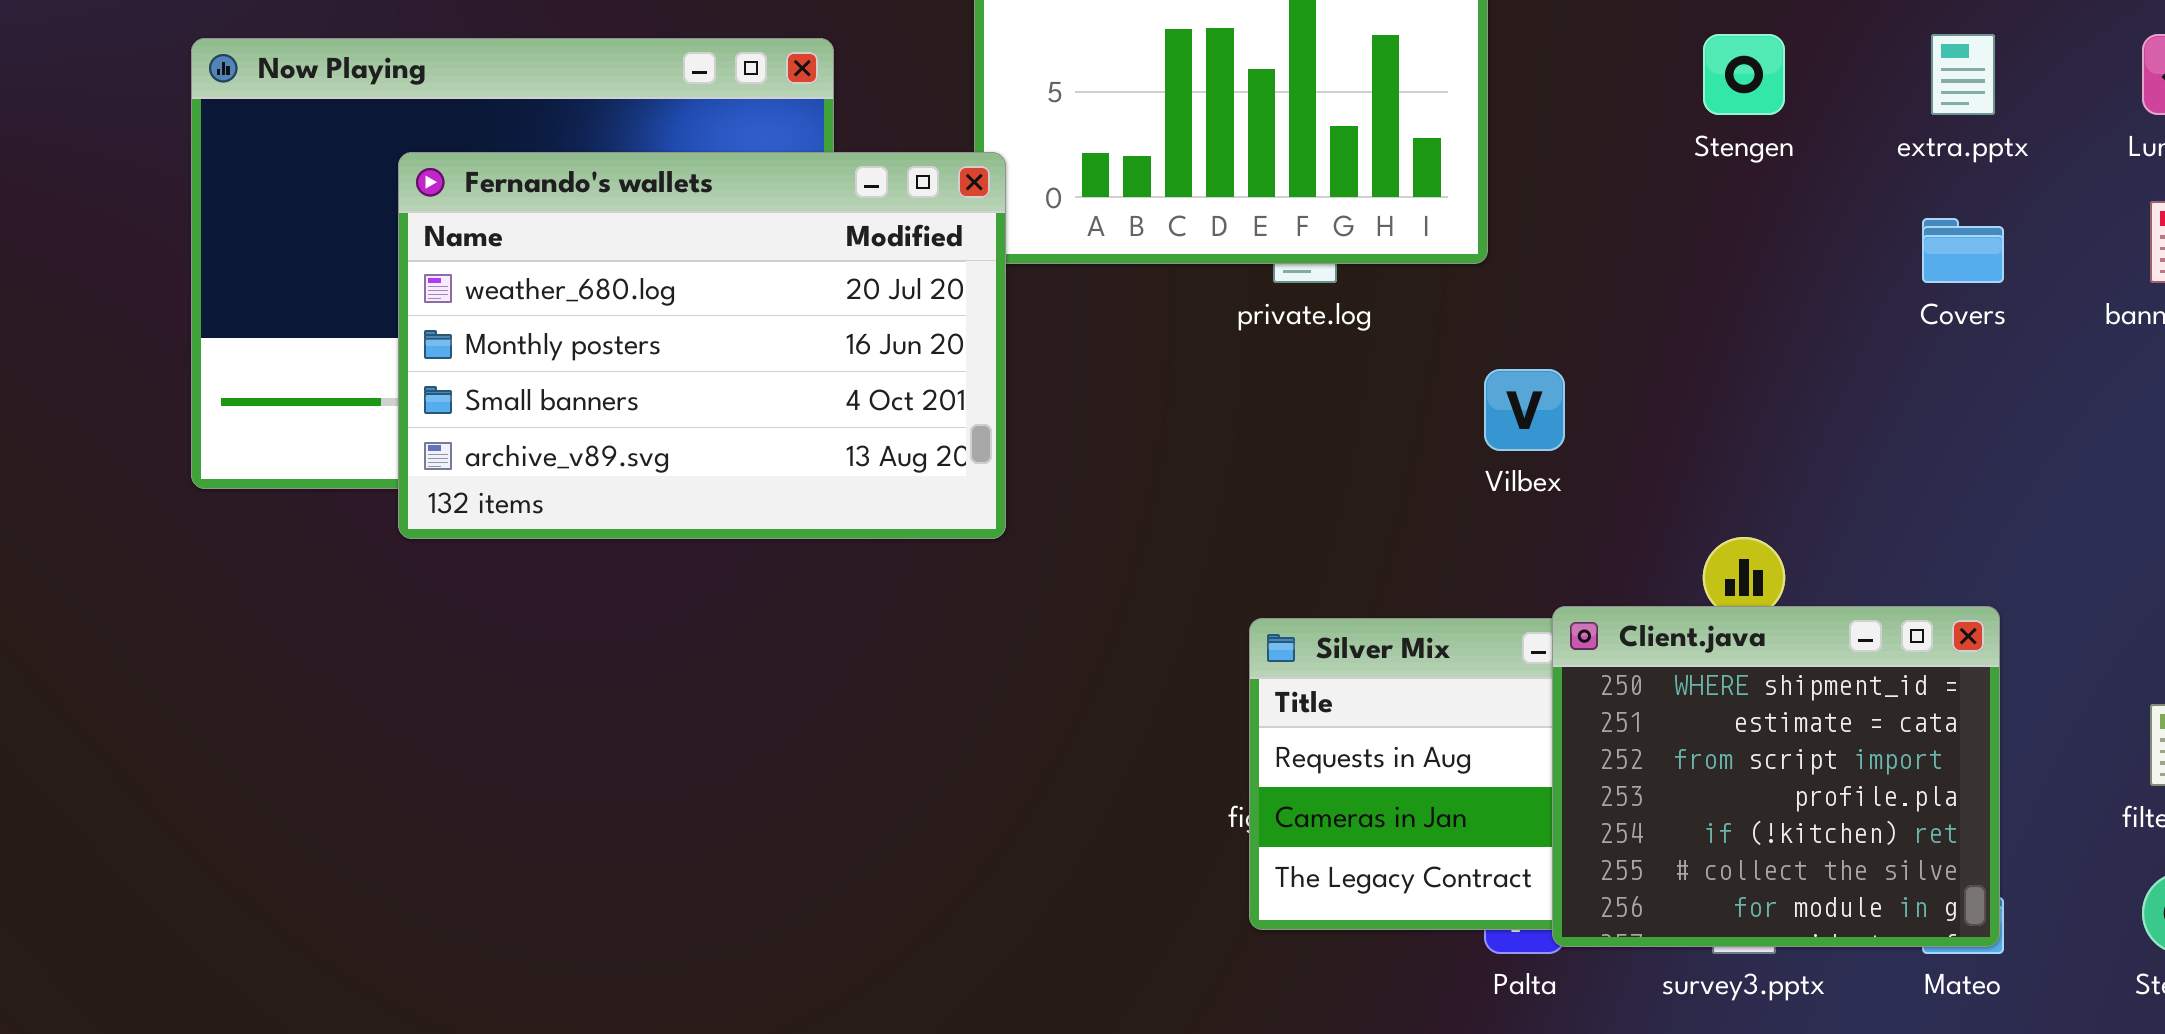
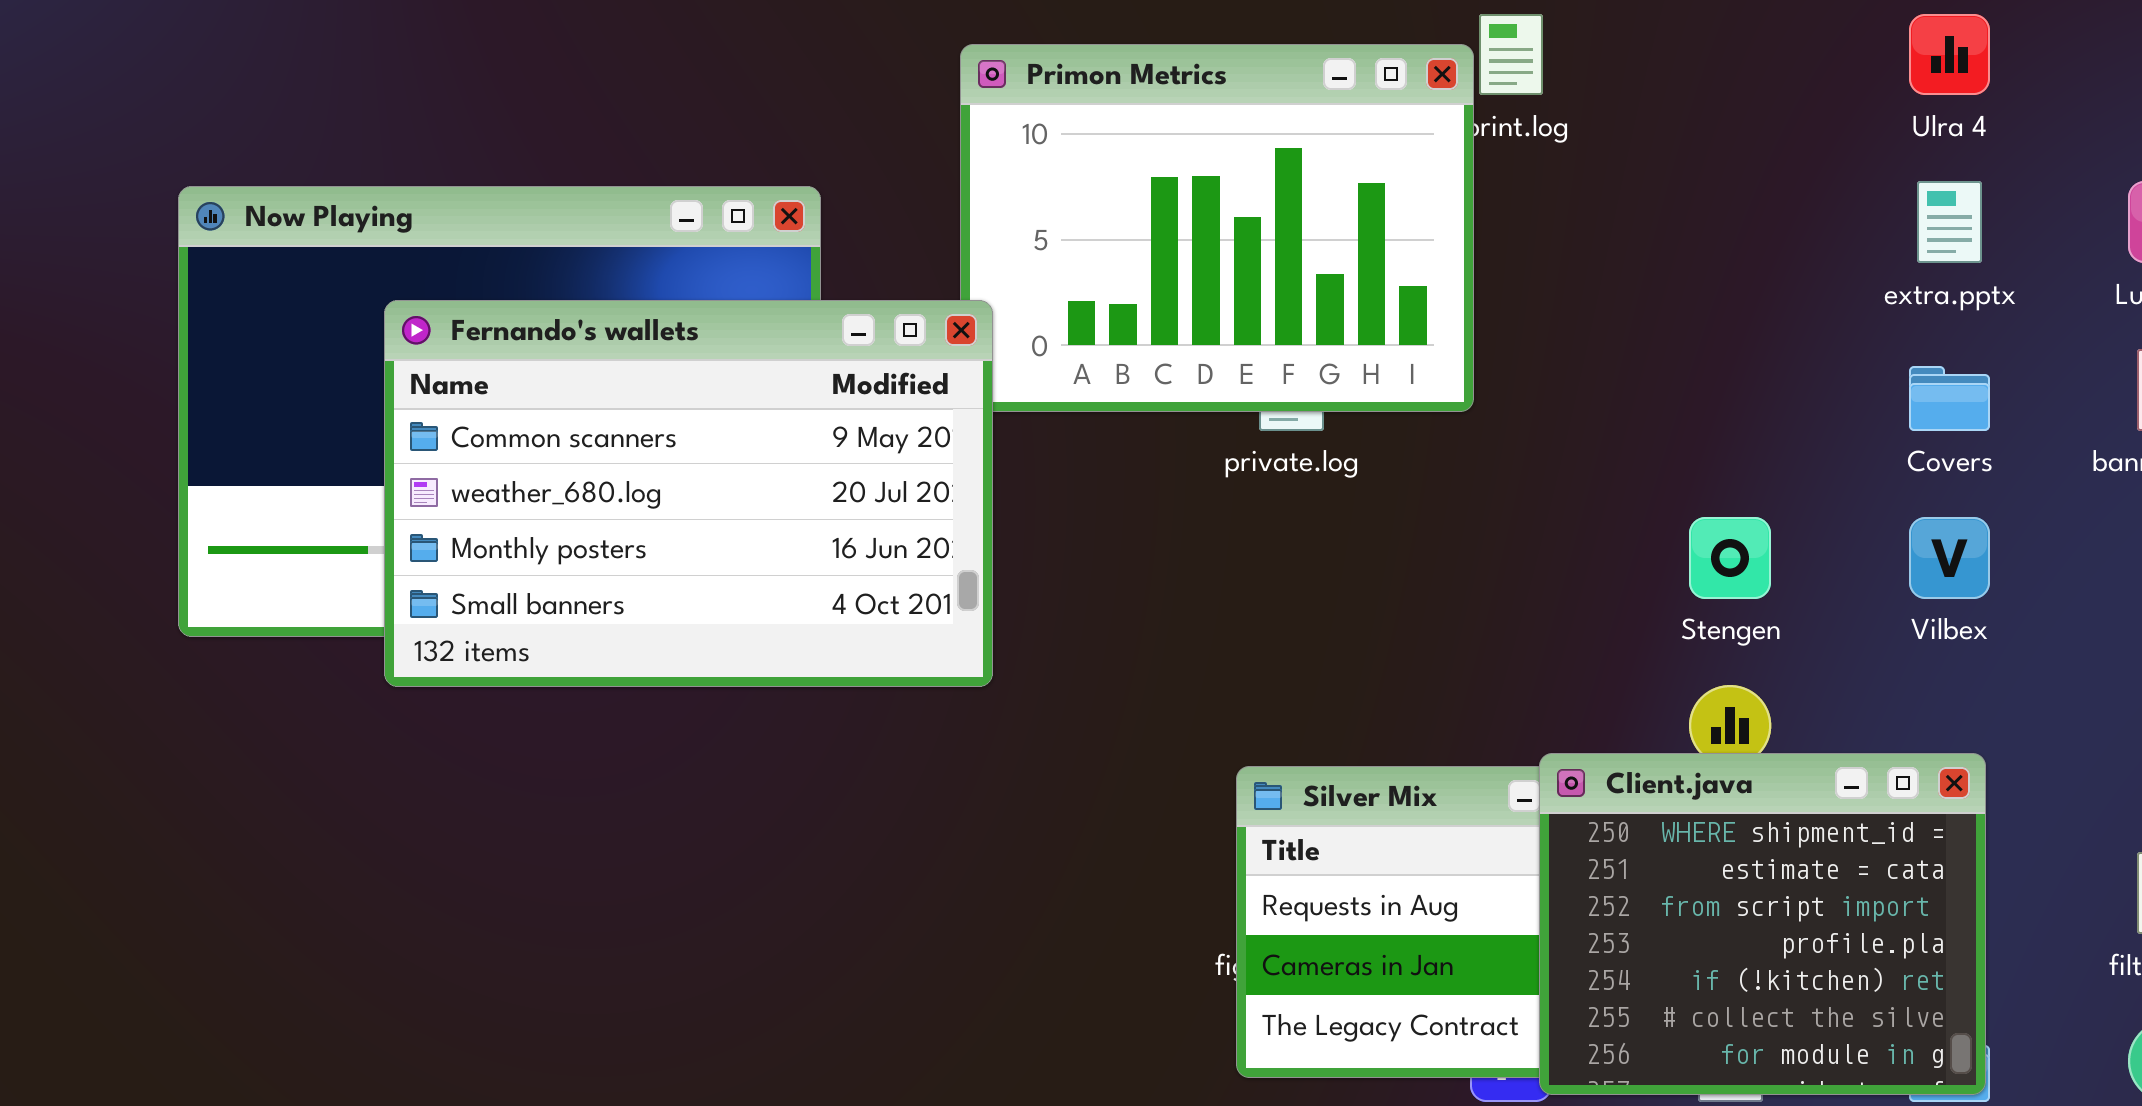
Stengen: [1703,34,1785,115] -> [1689,517,1771,599], moved
Fernando's wallets: [398,152,1006,539] -> [384,300,993,687], scrolled up 1 row
Vilbex: [1484,369,1565,451] -> [1909,517,1990,599], moved

